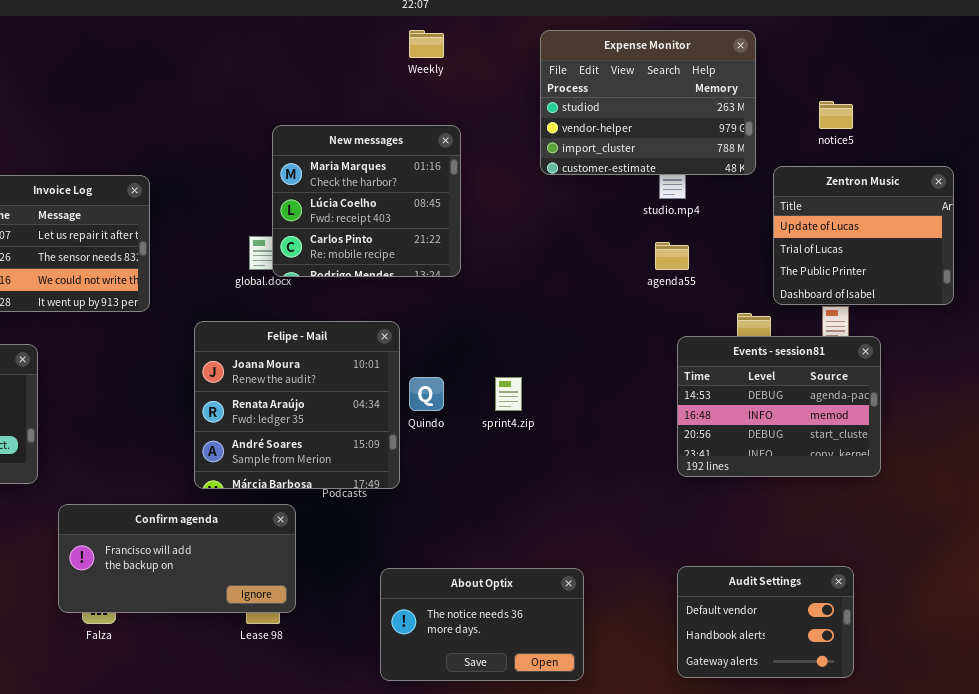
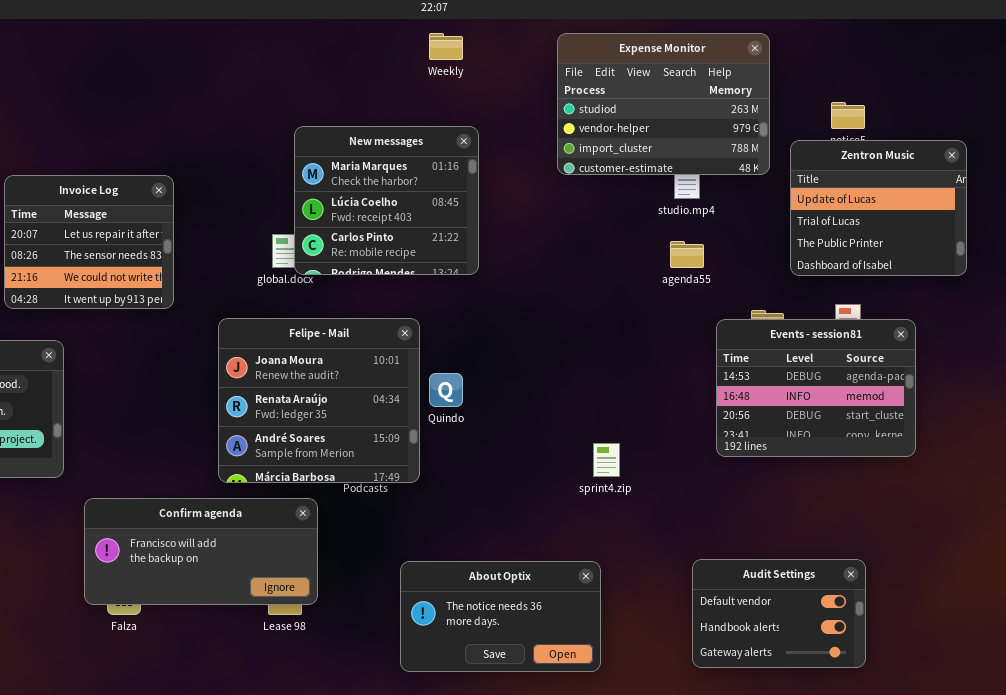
Zentron Music: [773,166,954,305] -> [790,140,967,276], moved
Events - session81: [677,336,881,477] -> [716,319,916,457], moved
sprint4.zip: [495,377,522,411] -> [593,443,620,477], moved

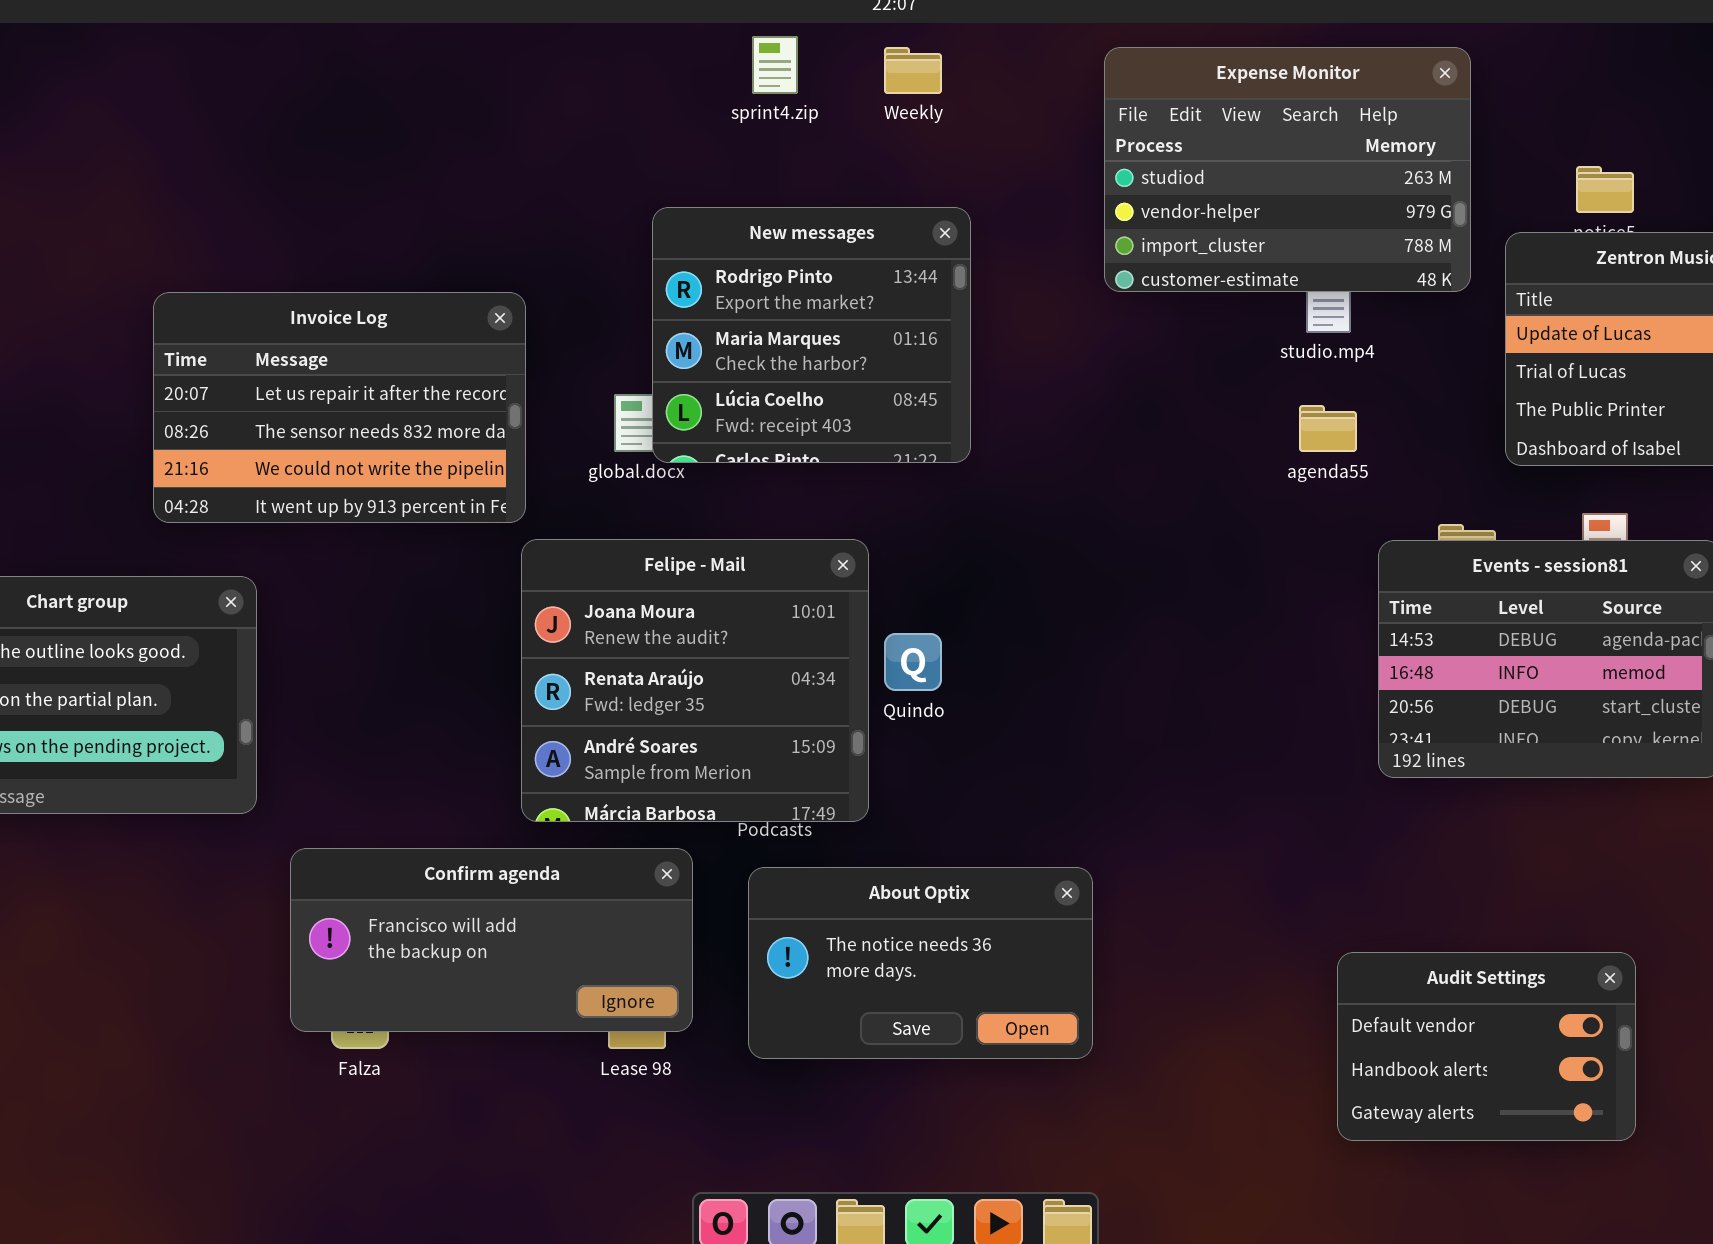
New messages: [294,126,479,275] -> [652,207,971,463], scrolled up 1 row
Invoice Log: [4,175,174,309] -> [153,292,526,523], resized
sprint4.zip: [593,443,620,477] -> [752,36,798,94], moved
About Optix: [400,561,601,672] -> [748,867,1093,1059], moved

